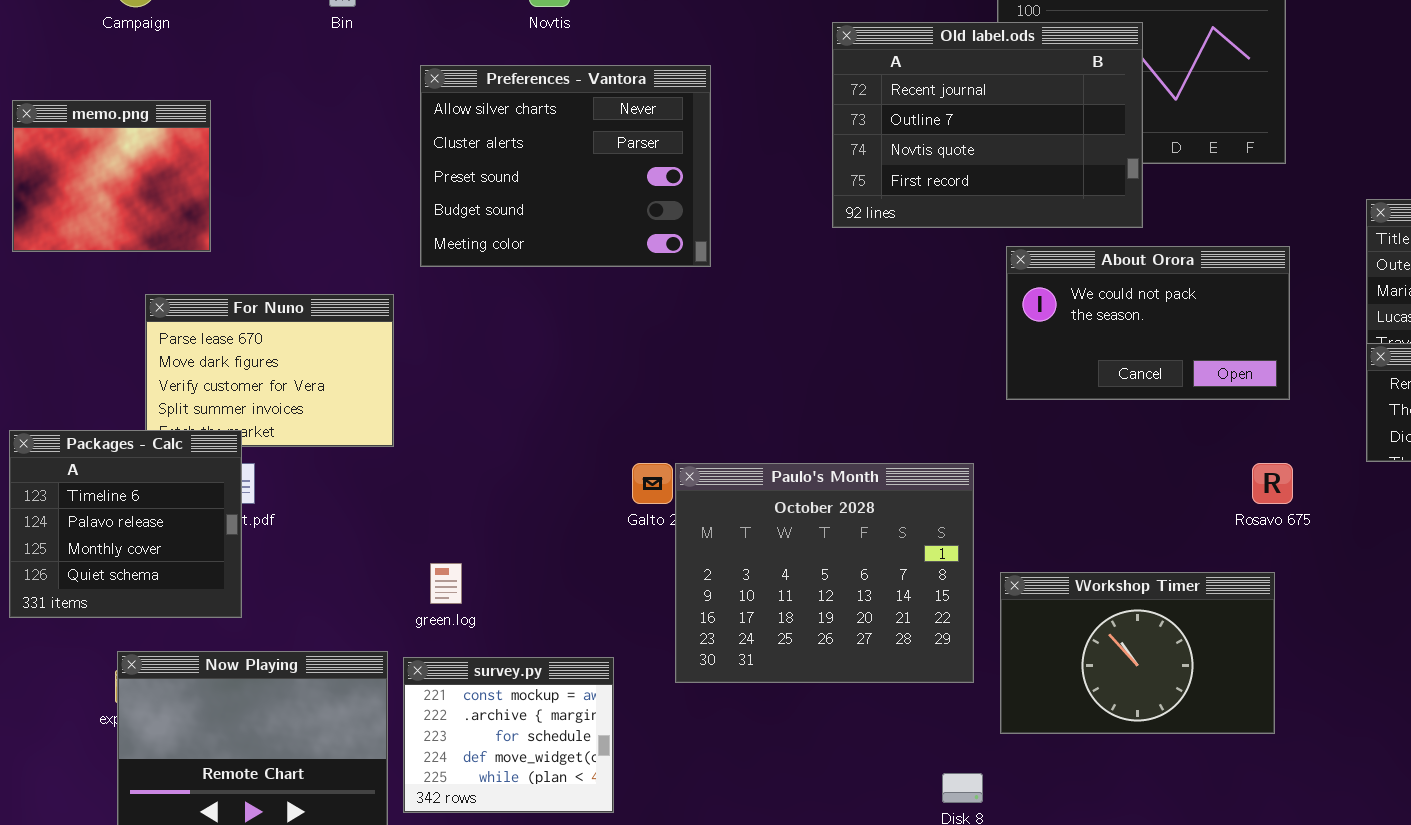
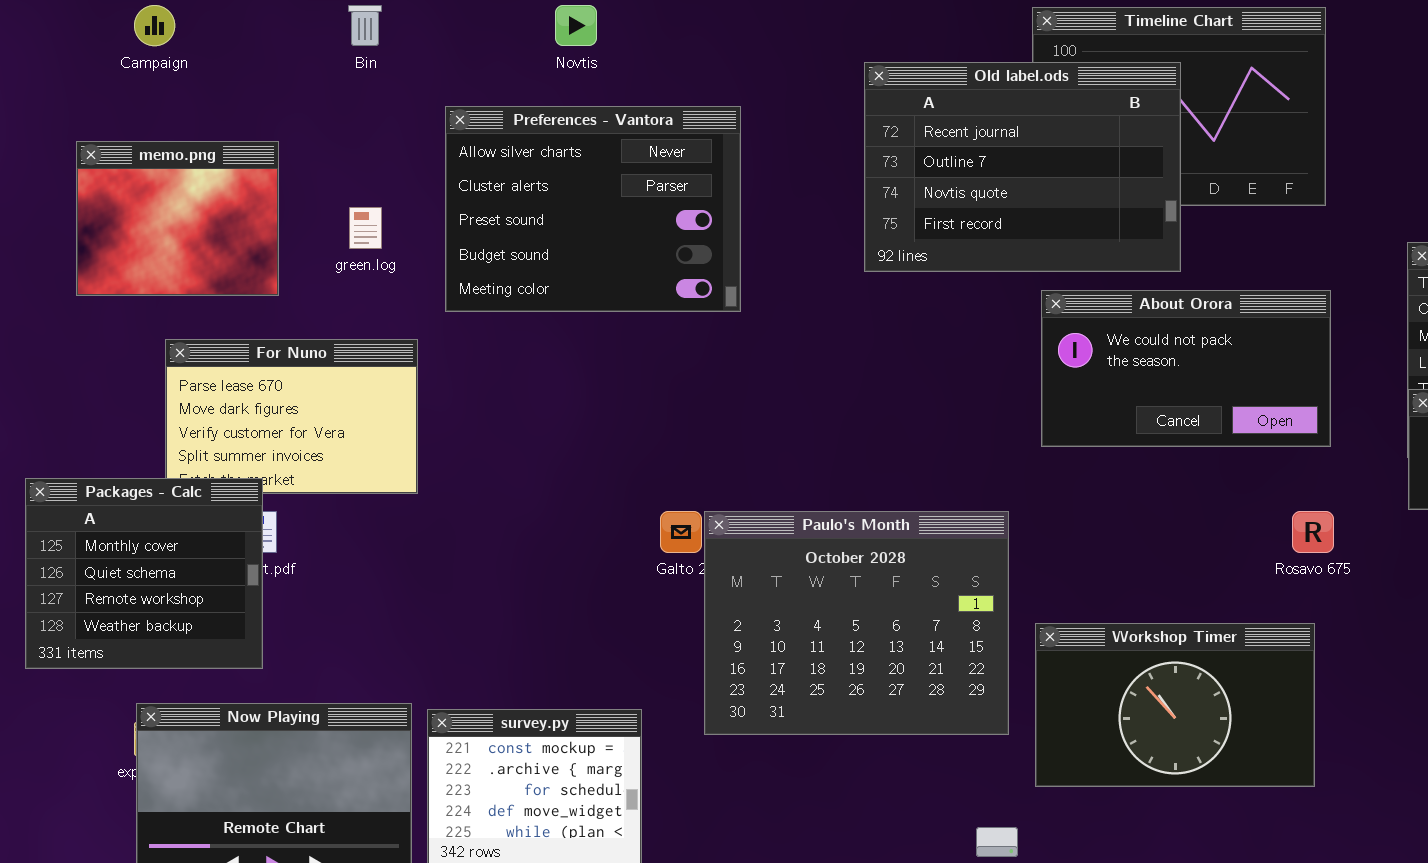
memo.png: [12,100,211,252] -> [76,141,279,296], moved
Packages - Calc: [9,430,242,618] -> [25,478,263,669], scrolled down 2 rows
green.log: [430,563,462,604] -> [349,207,382,249], moved

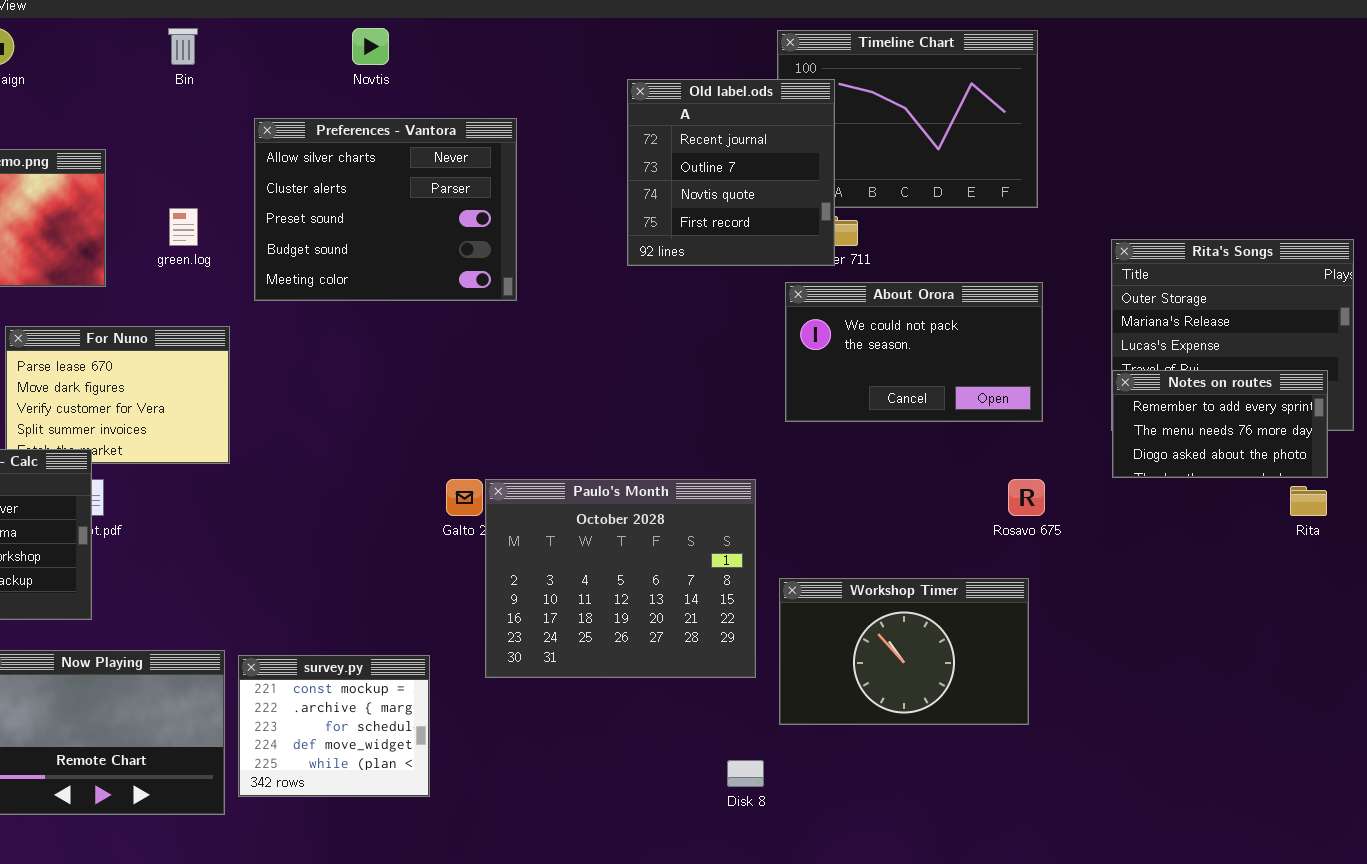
Old label.ods: [864,62,1181,272] -> [627,79,835,266], resized

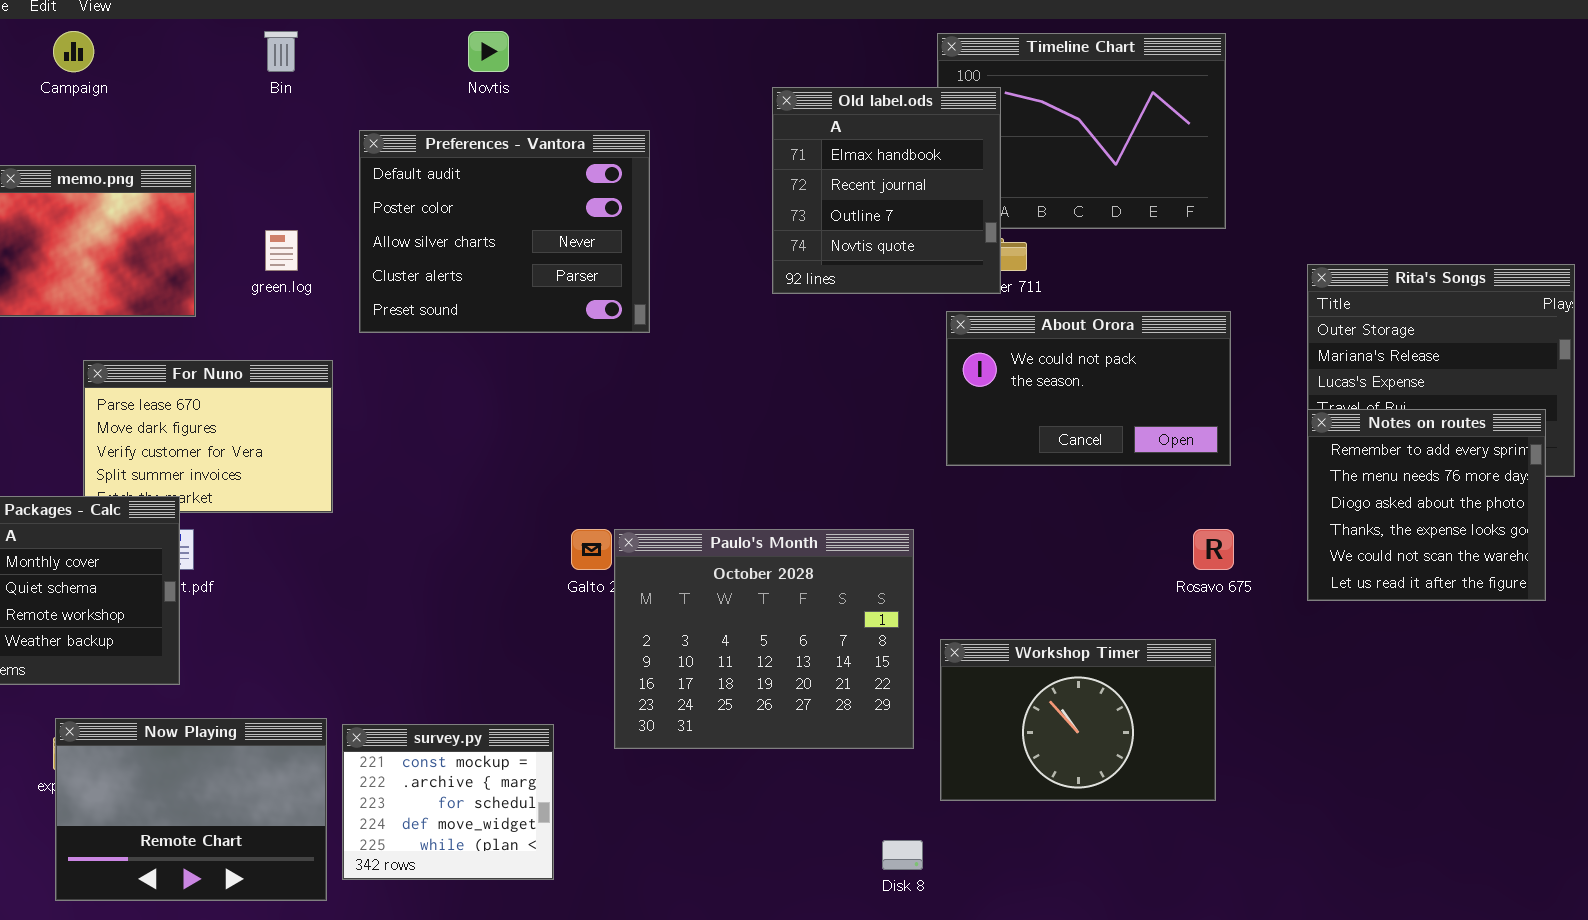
Old label.ods: [627,79,835,266] -> [772,87,1001,294], scrolled up 1 row
Preferences - Vantora: [254,118,517,301] -> [359,130,650,333], scrolled up 2 rows
Notes on routes: [1112,370,1328,478] -> [1307,409,1546,601], resized

